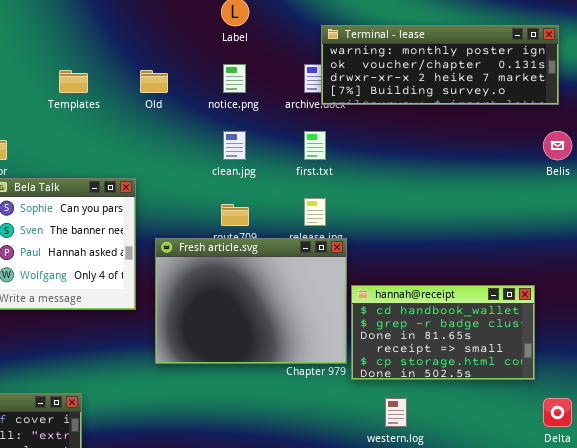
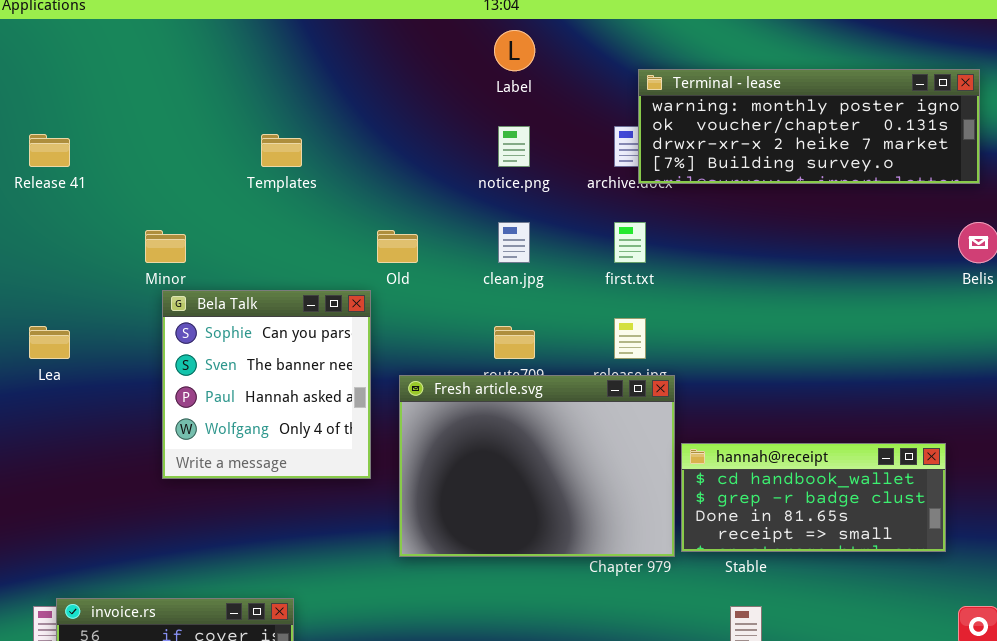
Old: [140,70,168,93] -> [377,230,418,263], moved
hannah@receipt: [351,285,535,380] -> [681,443,946,552], resized

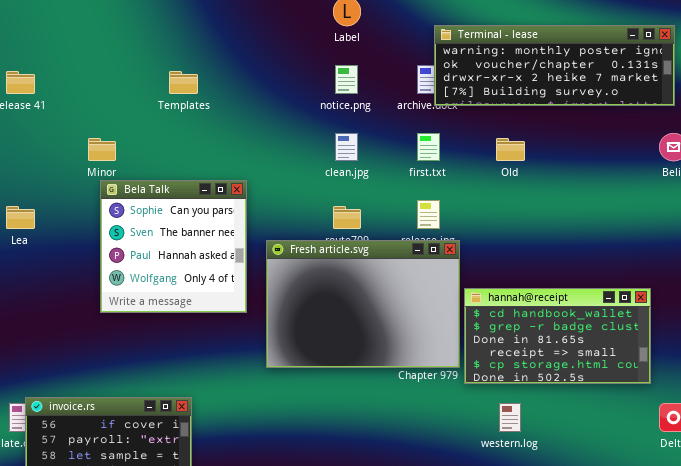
Old: [377,230,418,263] -> [496,138,525,161], moved
hannah@receipt: [681,443,946,552] -> [464,288,651,384], resized

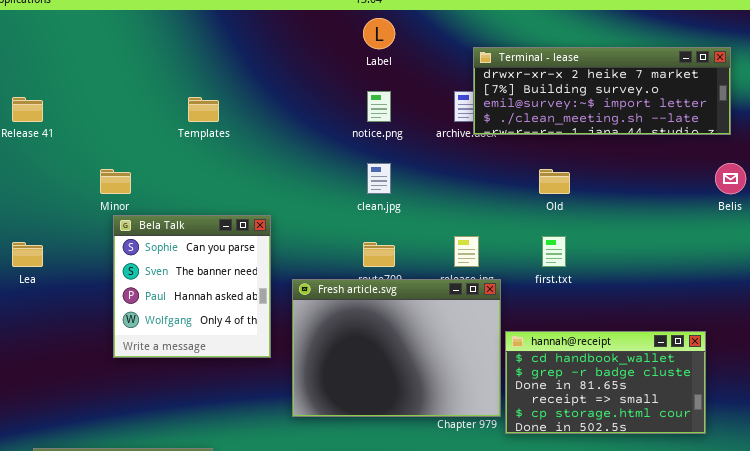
Terminal - lease: [434,25,675,106] -> [473,47,731,135], scrolled down 2 rows
first.txt: [417,133,440,161] -> [542,236,566,267], moved

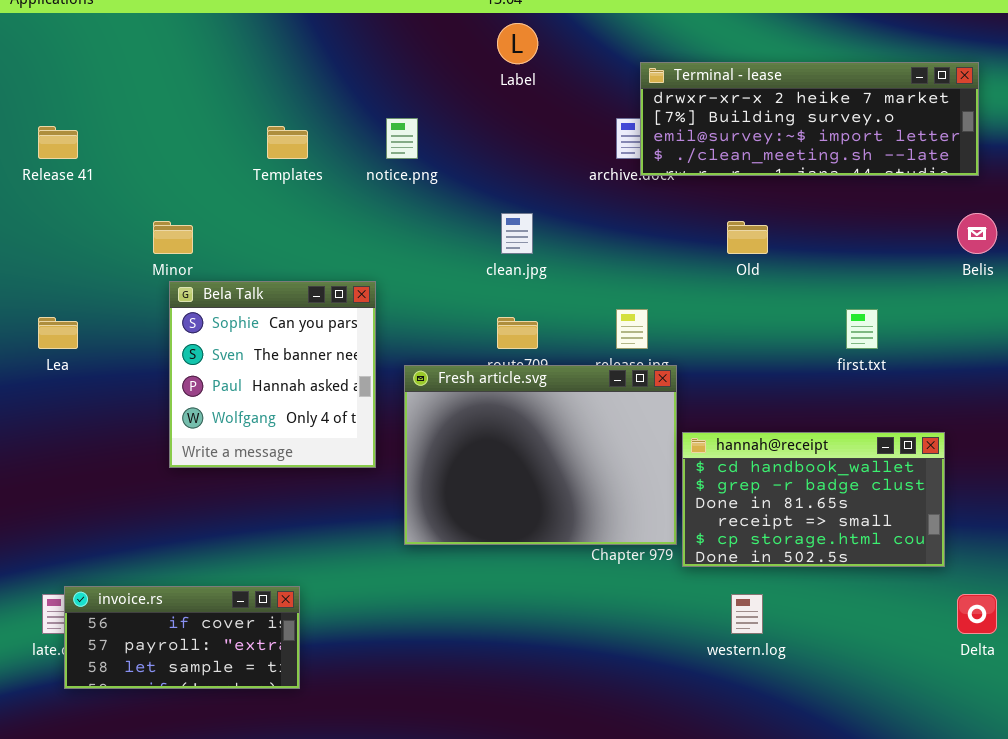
notice.png: [367,91,391,122] -> [386,118,418,159], moved
first.txt: [542,236,566,267] -> [846,309,878,349], moved

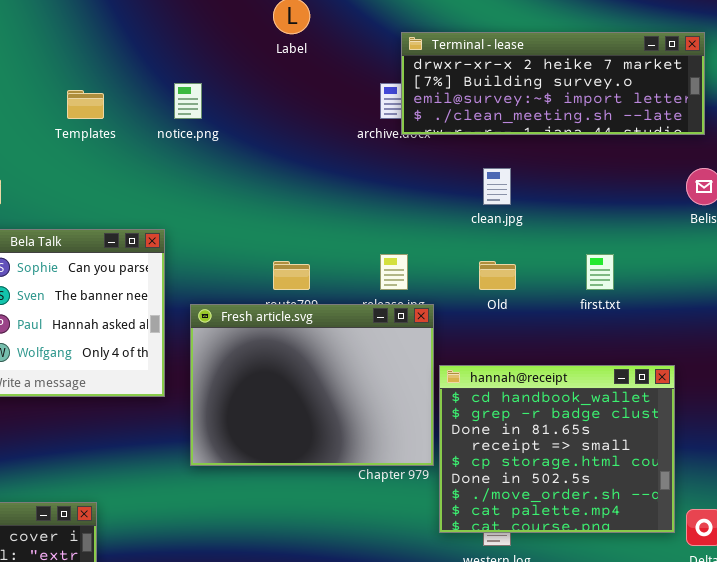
clean.jpg: [501,213,533,254] -> [483,168,511,205], moved
Old: [727,221,768,254] -> [479,261,516,290], moved
hannah@receipt: [682,432,945,567] -> [439,365,675,533], resized

